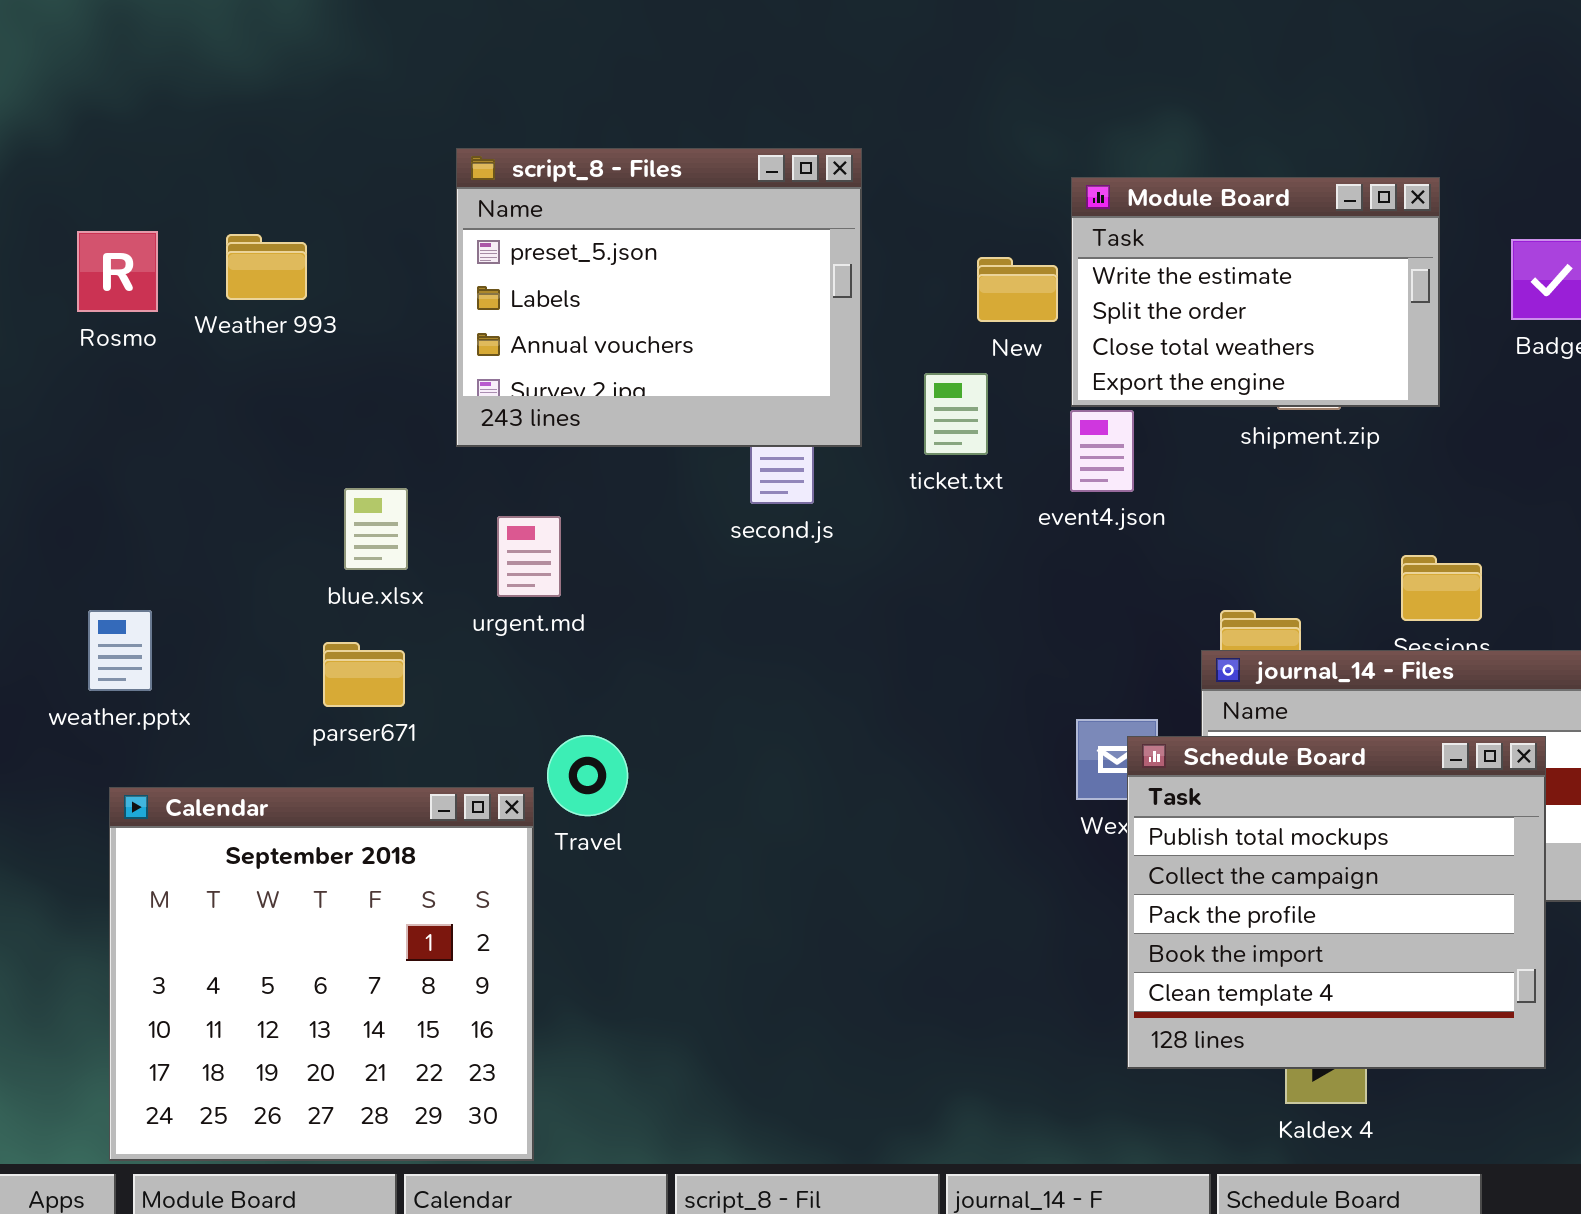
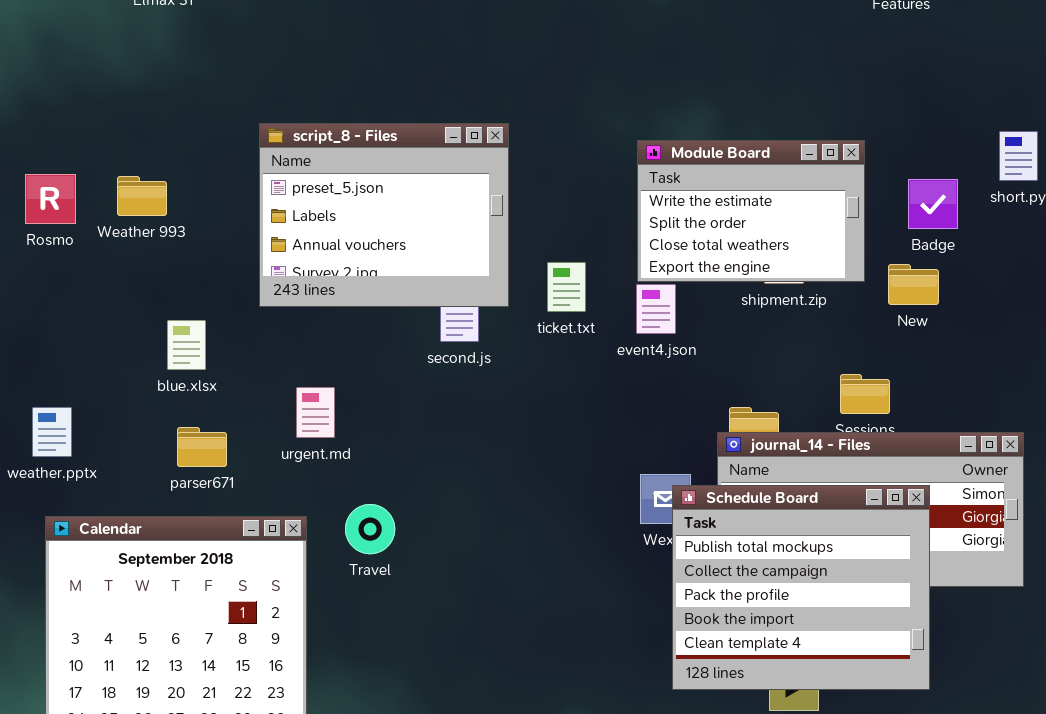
New: [977,257,1058,322] -> [888,264,939,305], moved
blue.xlsx: [344,488,408,570] -> [167,320,206,370], moved
urgent.md: [497,516,561,597] -> [296,387,335,438], moved
Travel: [547,735,628,816] -> [345,504,395,554], moved

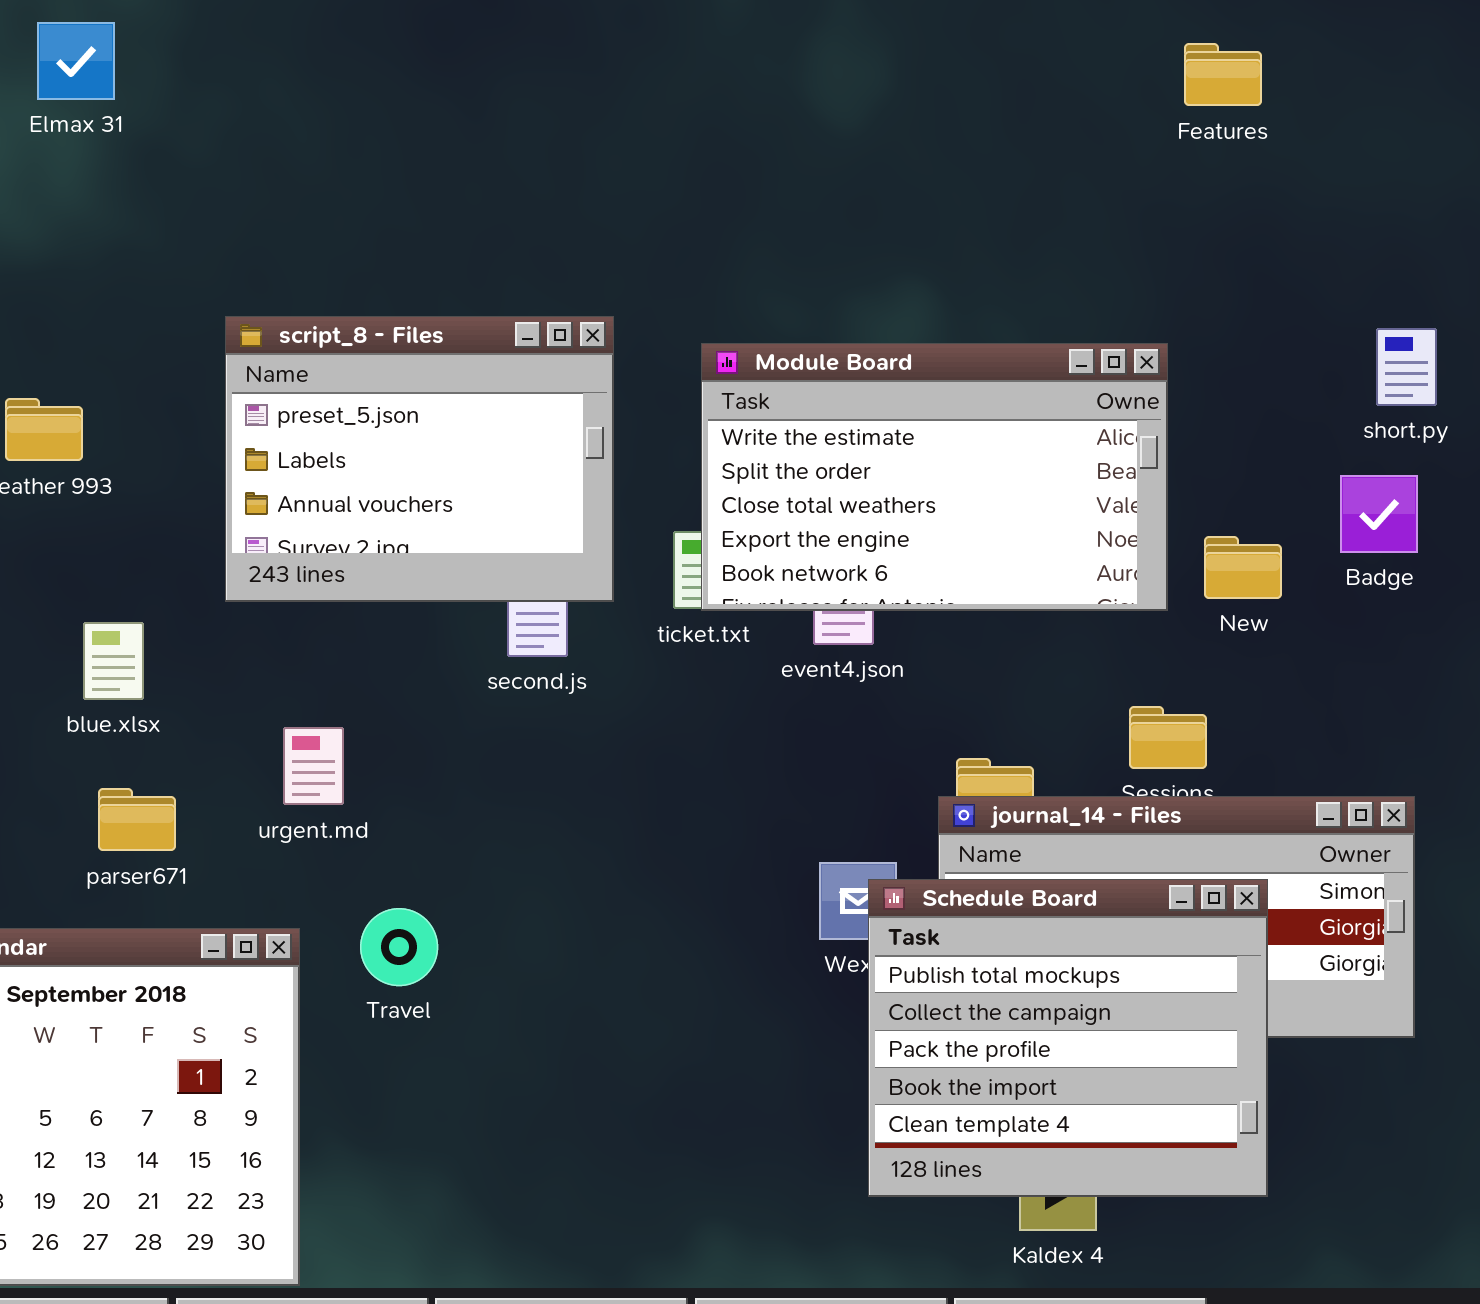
Module Board: [637,140,865,282] -> [701,343,1168,611], resized
Badge: [908,179,958,229] -> [1340,475,1418,553], moved

